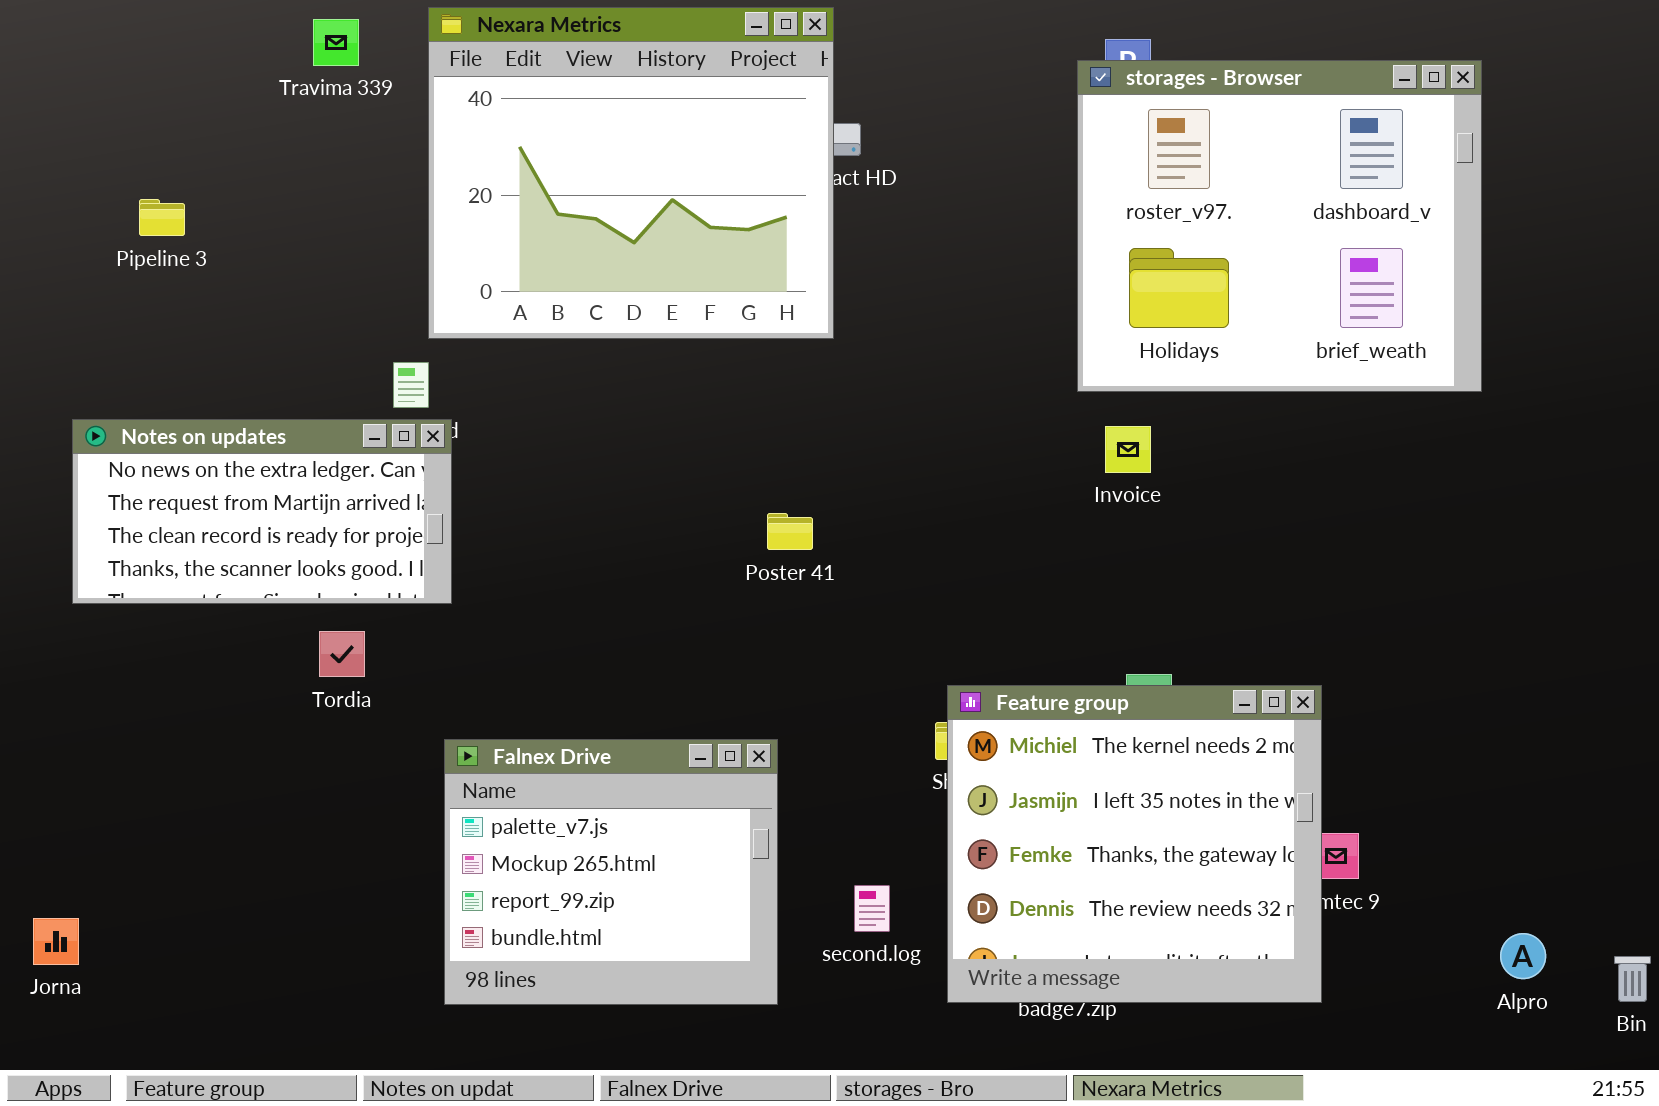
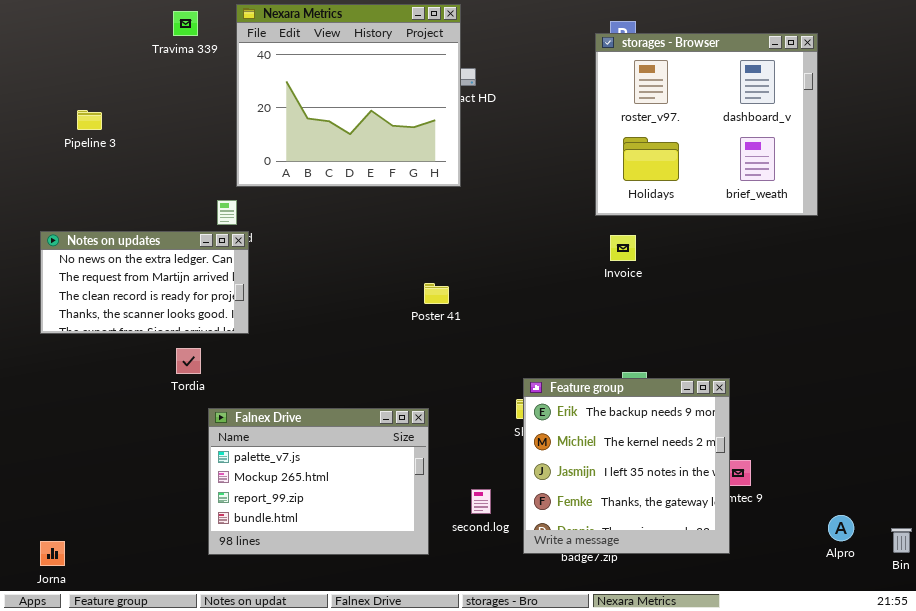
Feature group: [947,685,1322,1003] -> [523,378,730,554], scrolled up 1 row
Falnex Drive: [444,739,778,1005] -> [208,408,429,555], resized
Jorna: [33,918,79,965] -> [40,541,65,566], moved

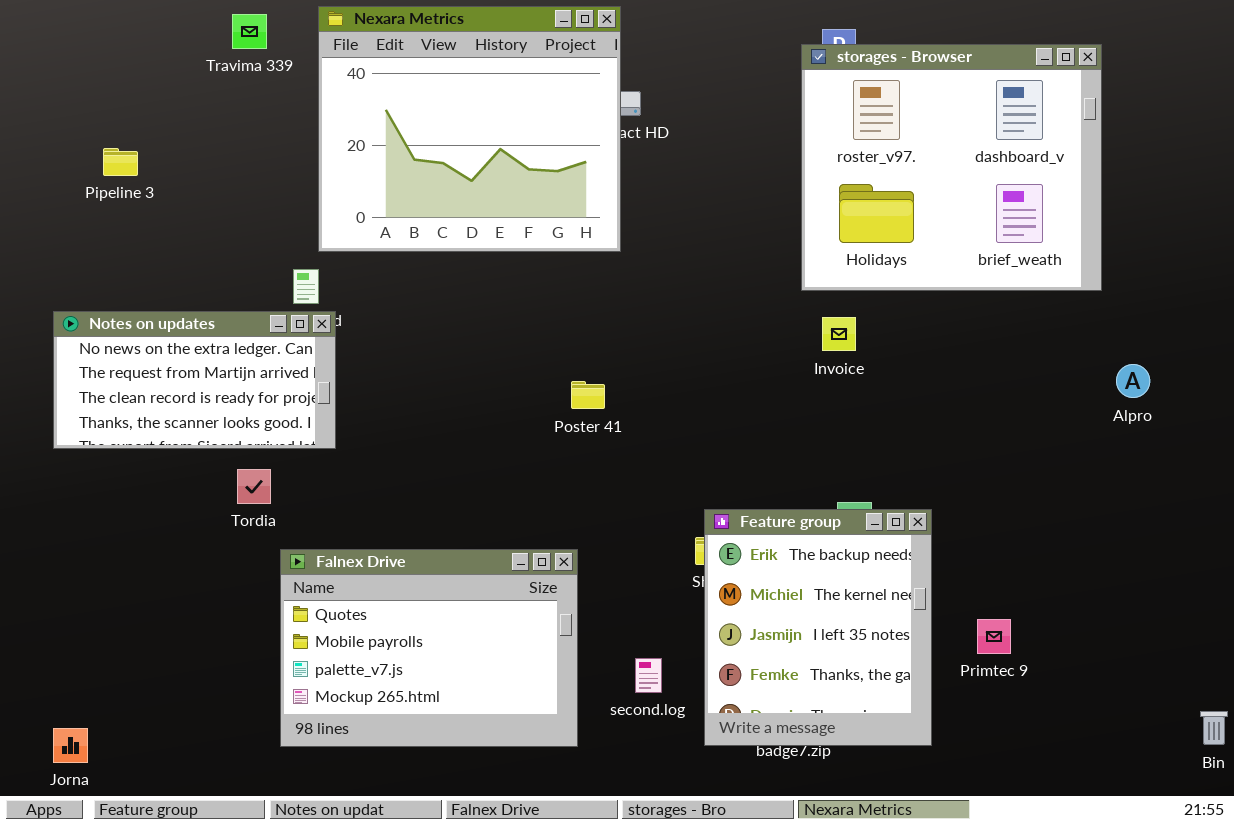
Feature group: [523,378,730,554] -> [704,509,932,746], resized
Falnex Drive: [208,408,429,555] -> [280,549,578,747], scrolled up 2 rows
Alpro: [828,515,854,541] -> [1116,364,1150,398], moved

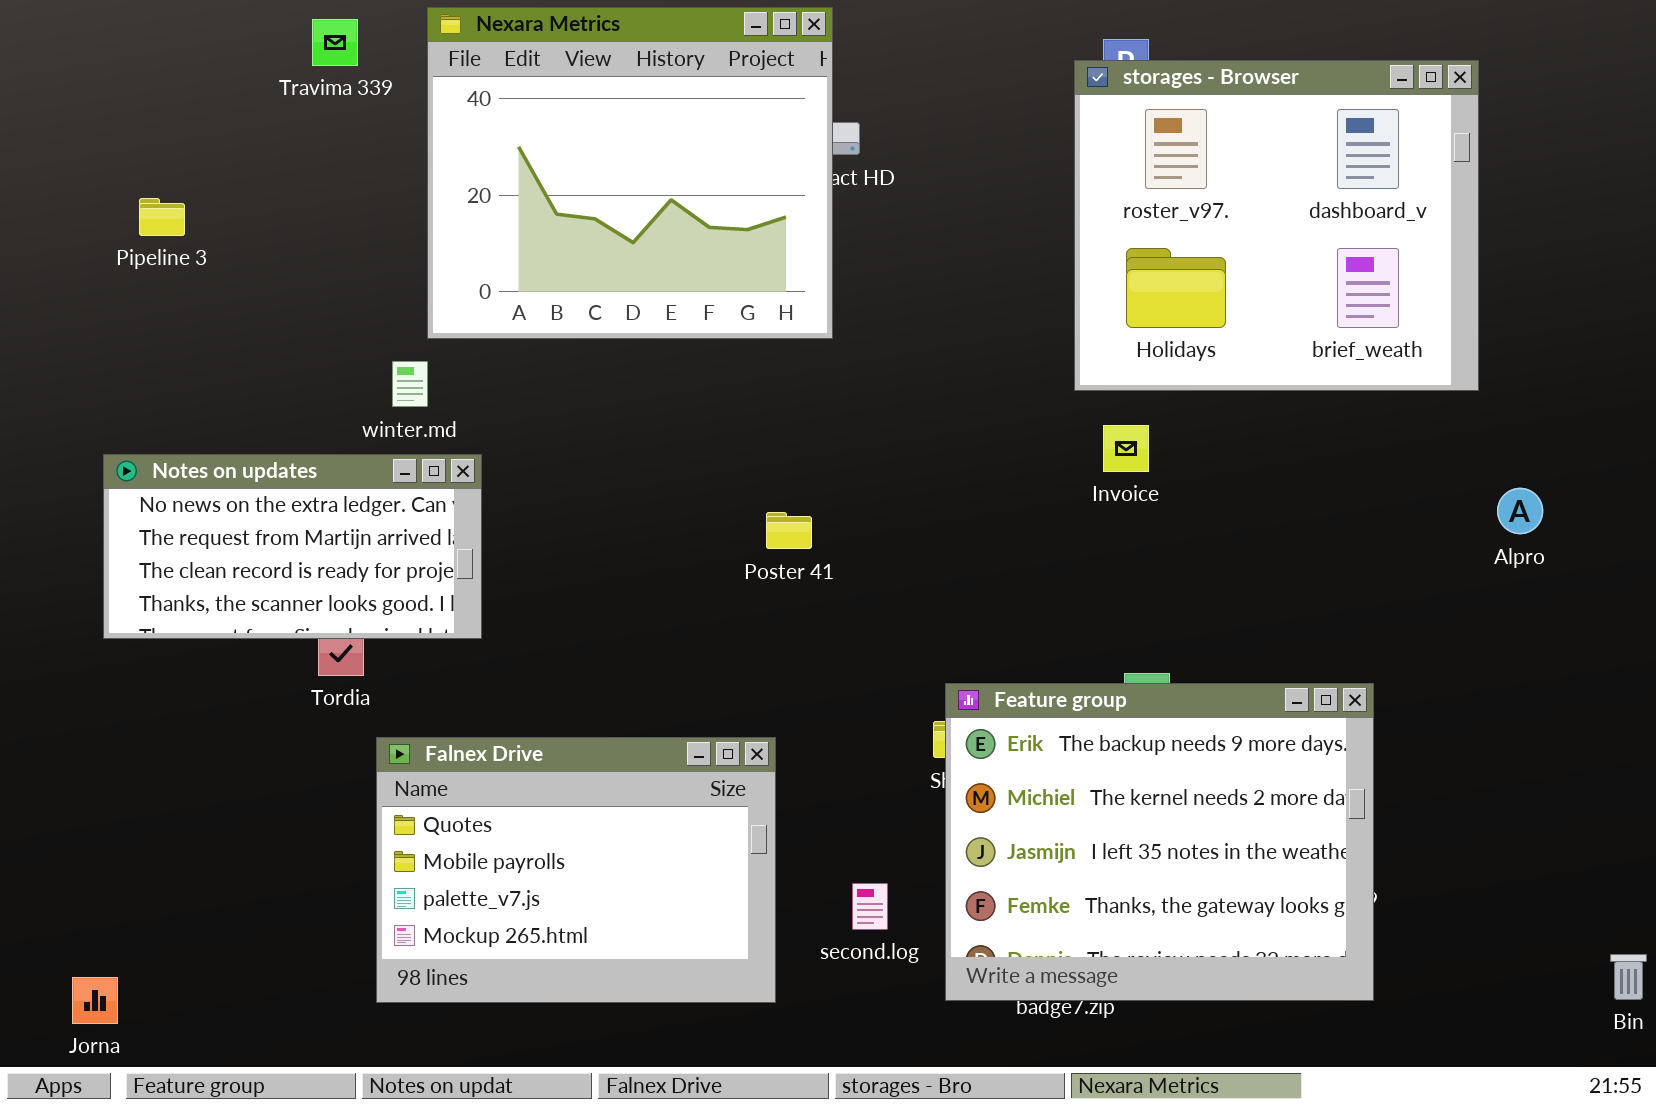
Notes on updates: [53,311,336,449] -> [103,454,482,639], moved
Feature group: [704,509,932,746] -> [945,683,1374,1001], resized

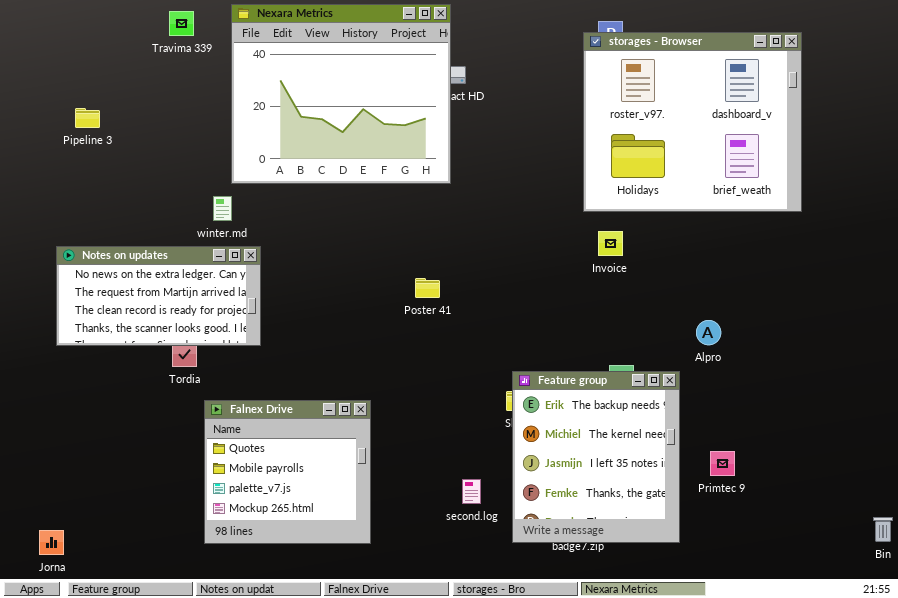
Alpro: [1497,488,1543,534] -> [696,320,721,345], moved
Feature group: [945,683,1374,1001] -> [512,371,680,543], resized
Falnex Drive: [376,737,776,1003] -> [204,400,371,544], resized

